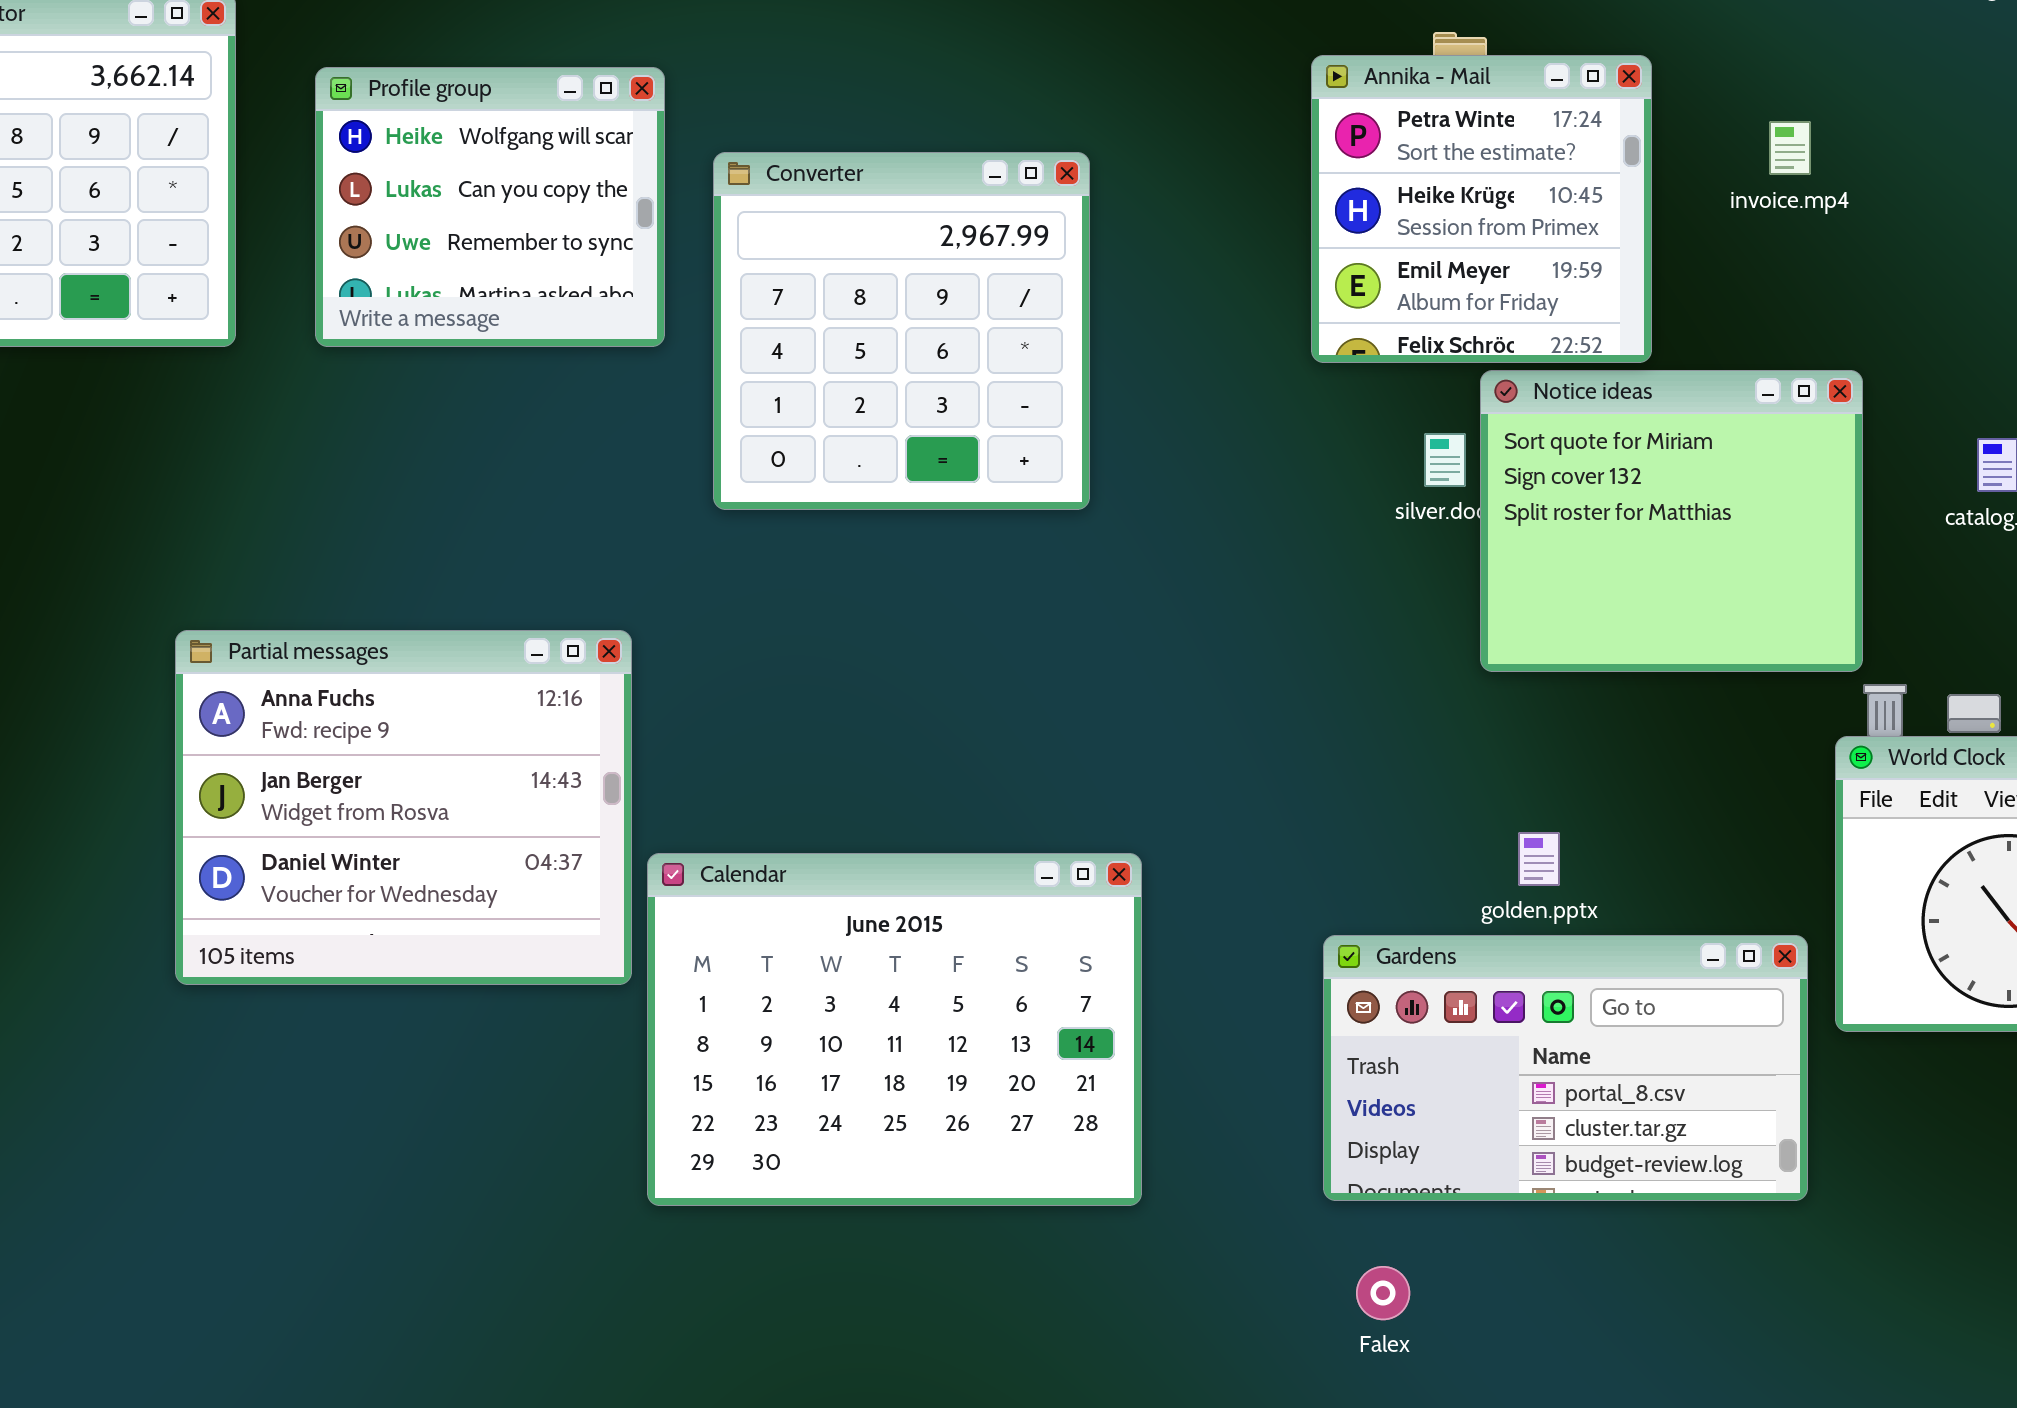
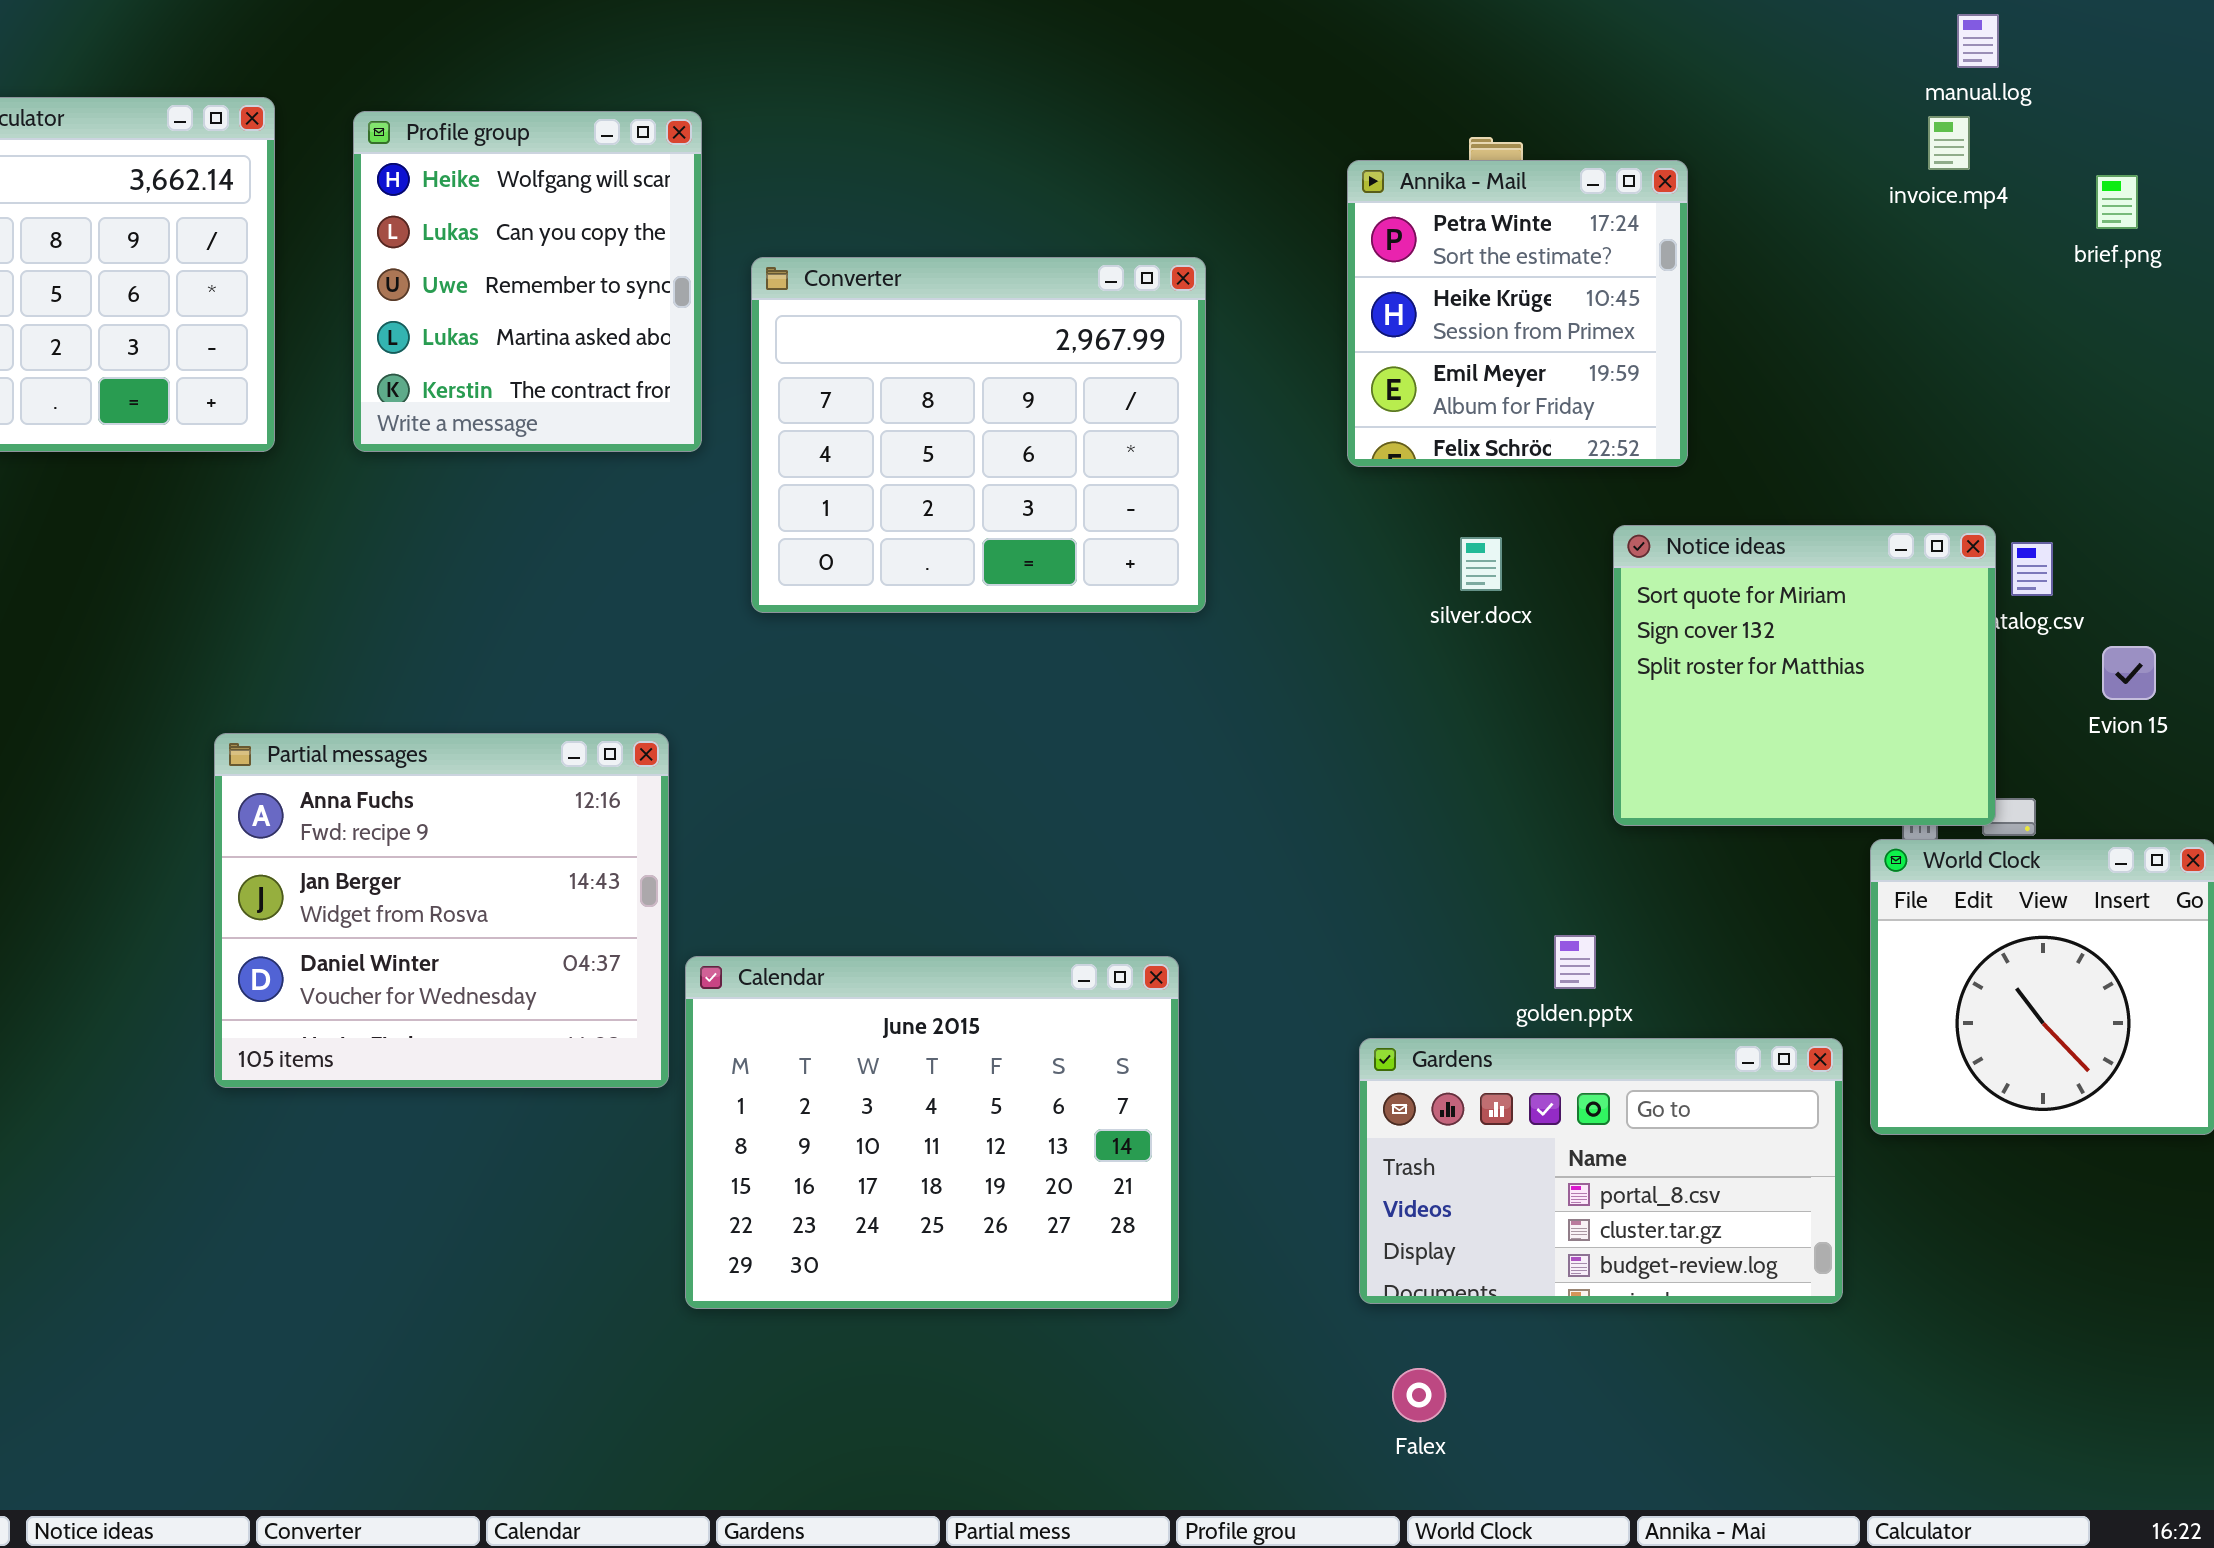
Profile group: [315,67,665,347] -> [353,111,702,452], resized
invoice.mp4: [1769,121,1811,175] -> [1928,116,1970,170], moved
Converter: [713,152,1090,510] -> [751,257,1206,613], resized
Notice ideas: [1480,370,1863,672] -> [1613,525,1996,826], moved

